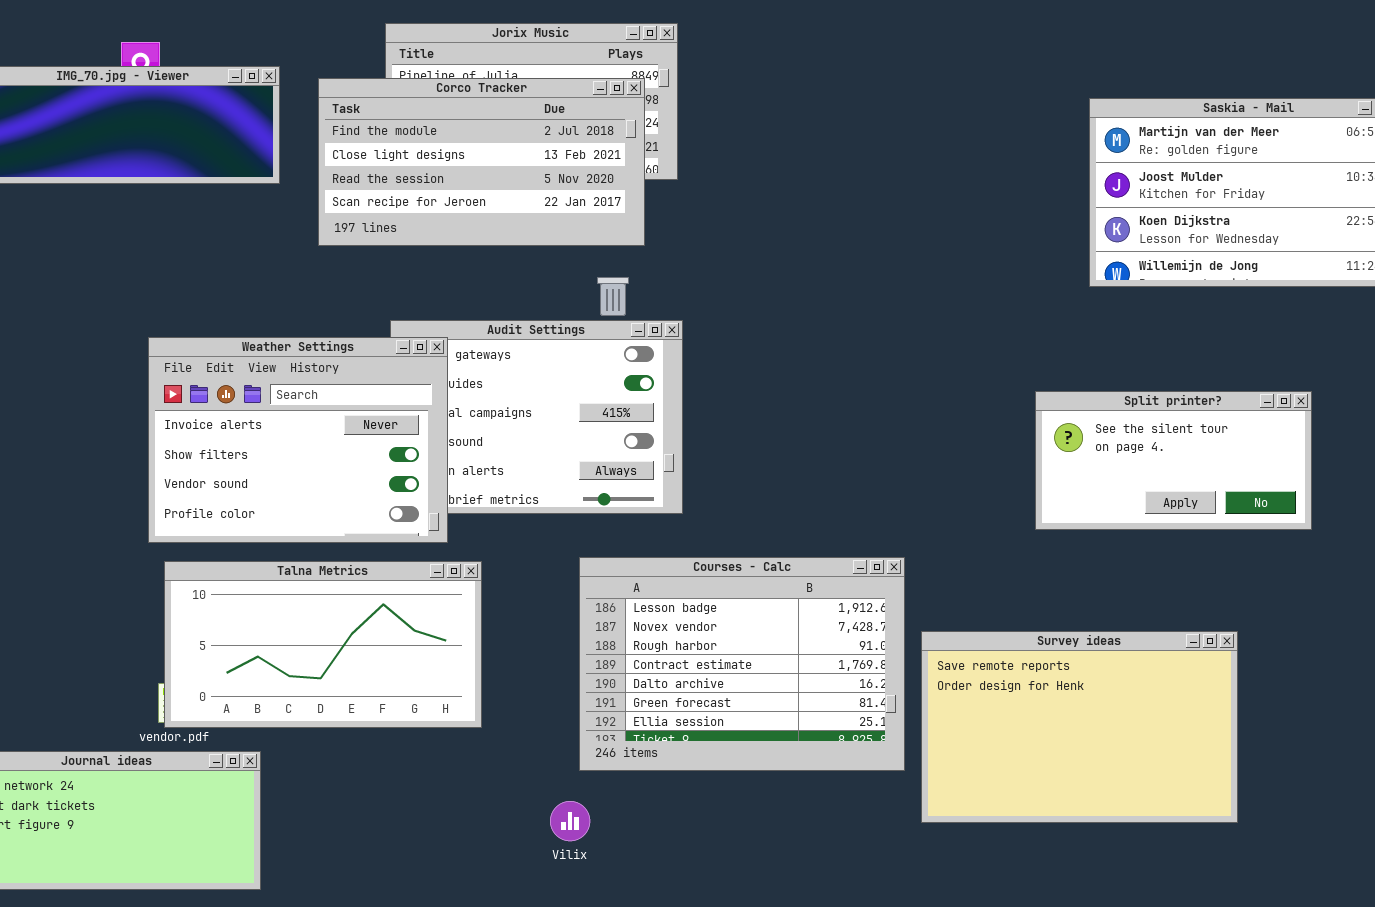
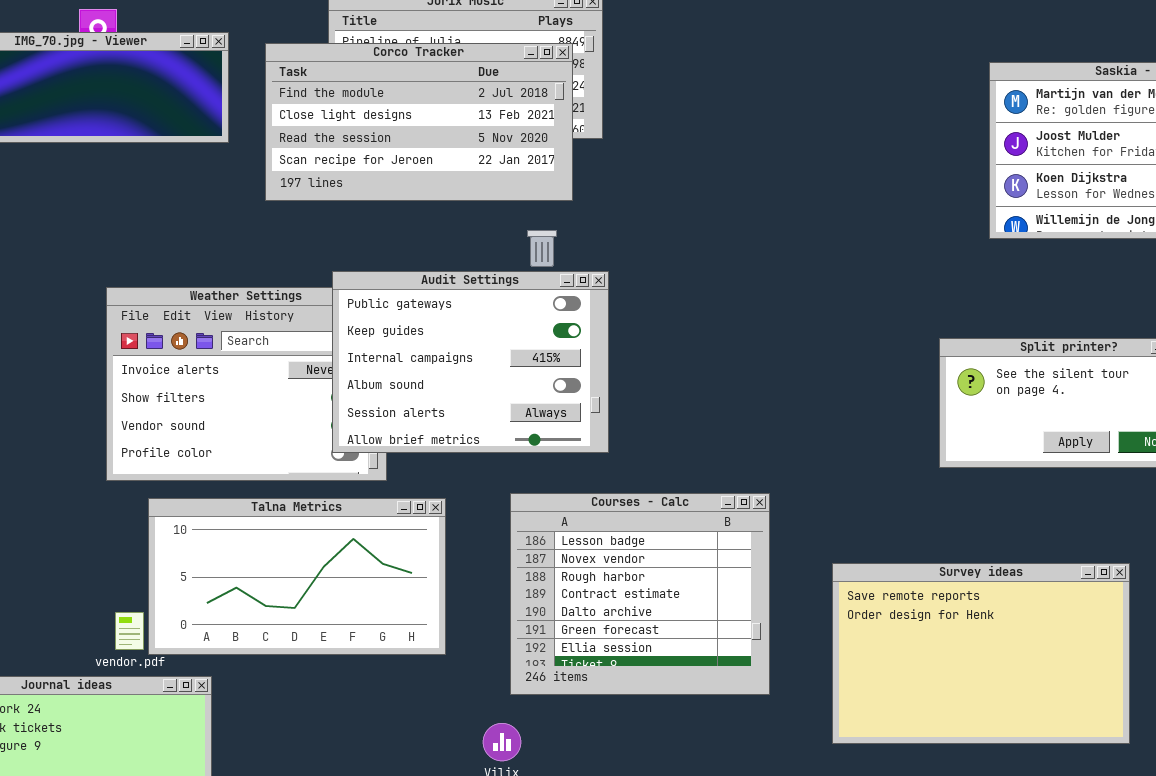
Audit Settings: [390,320,683,514] -> [332,271,609,453], raised
Courses - Calc: [579,557,905,771] -> [510,493,770,695], resized
Talna Metrics: [164,561,482,728] -> [148,498,446,655], moved

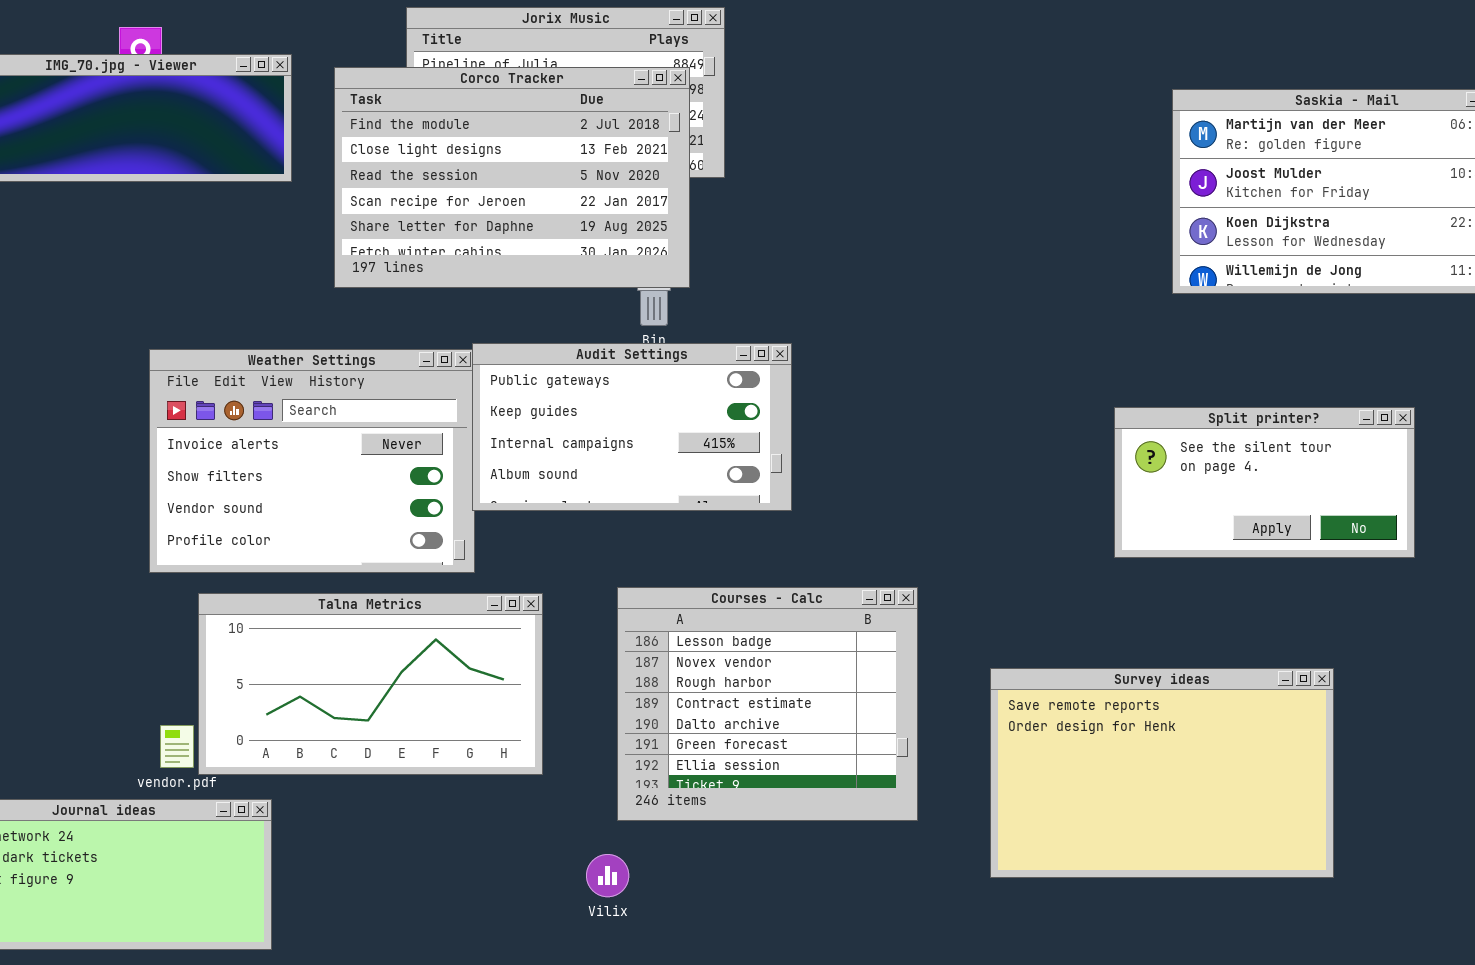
Corco Tracker: [265,43,573,201] -> [334,67,690,288], resized
Audit Settings: [332,271,609,453] -> [472,343,792,511], moved, resized

